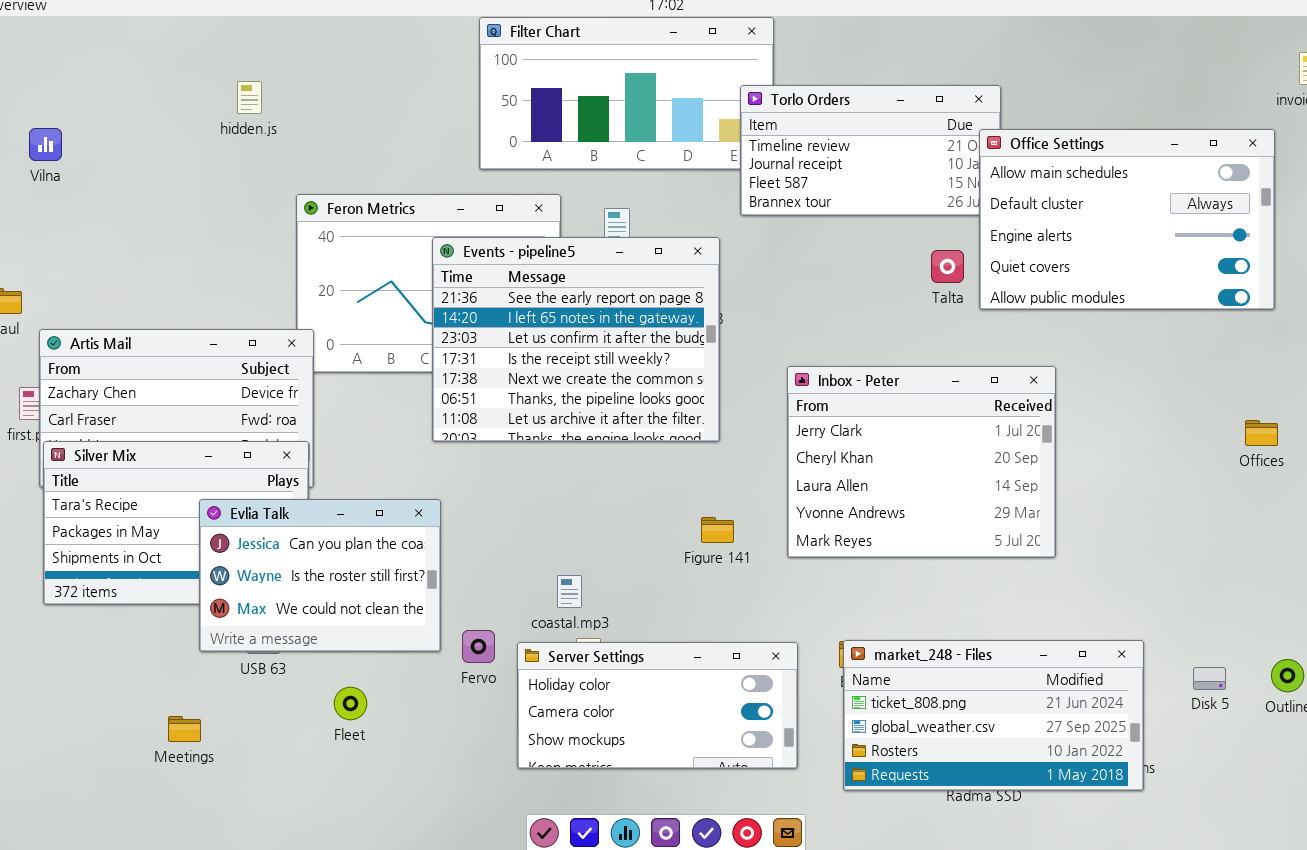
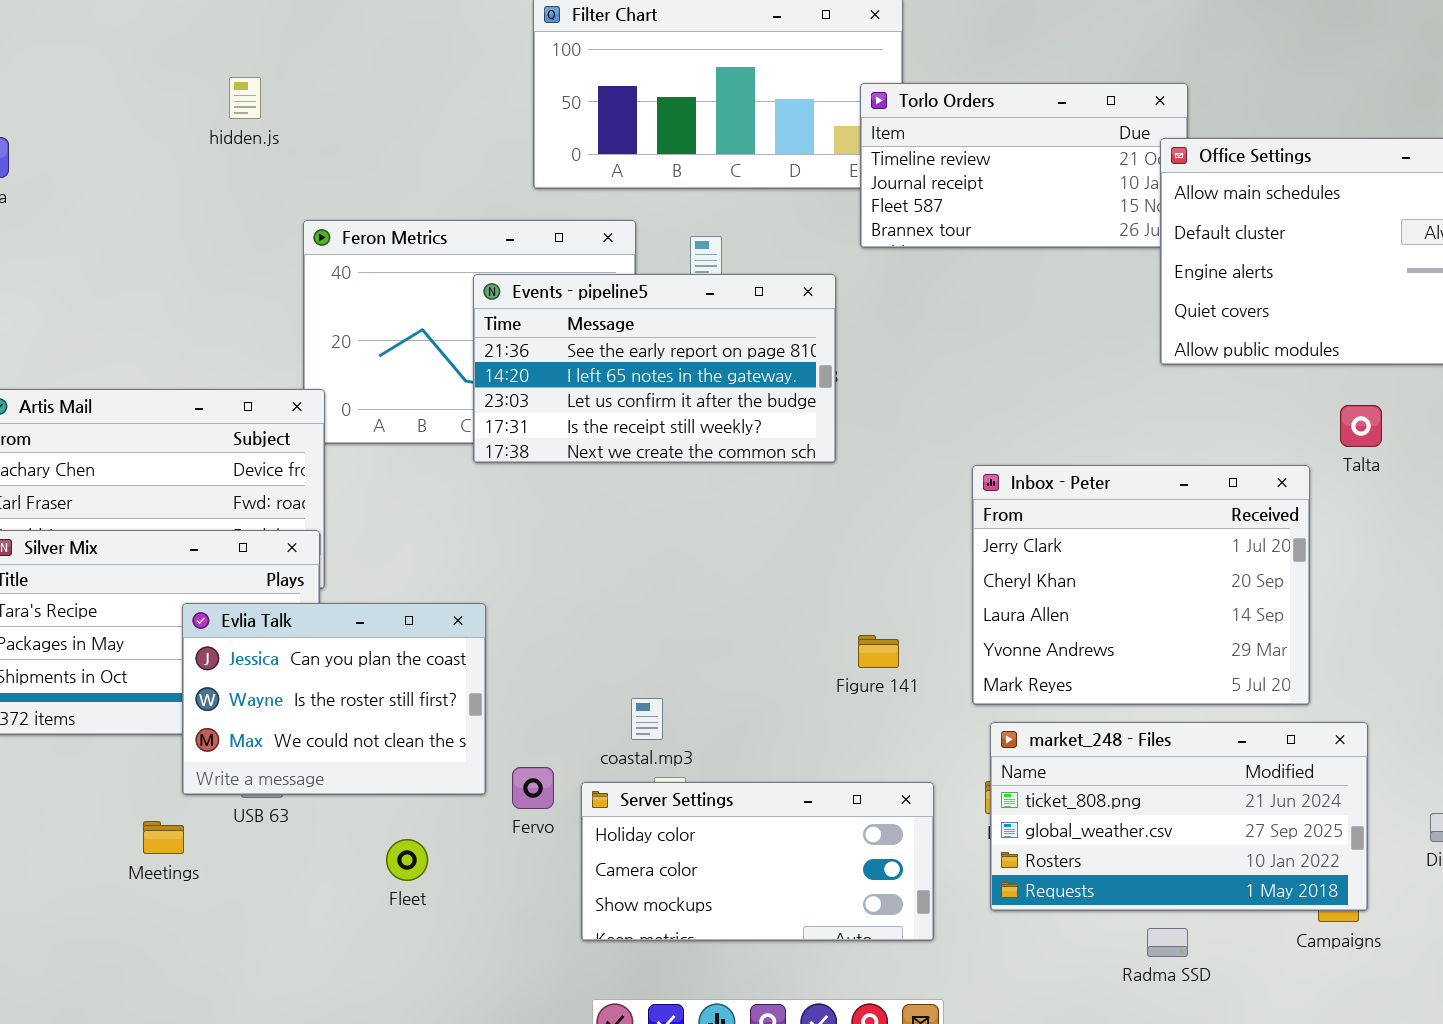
Events - pipeline5: [432,237,720,442] -> [473,274,836,463], resized
Talta: [931,250,964,283] -> [1340,405,1382,447], moved
Inbox - Peter: [787,366,1056,558] -> [972,465,1310,705], moved
Figure 141: [701,517,734,543] -> [858,635,899,668], moved
market_248 - Files: [843,640,1144,791] -> [990,722,1368,911], moved
Fleet: [334,687,367,720] -> [386,839,428,881], moved
Meetings: [168,716,201,742] -> [143,821,184,854], moved

